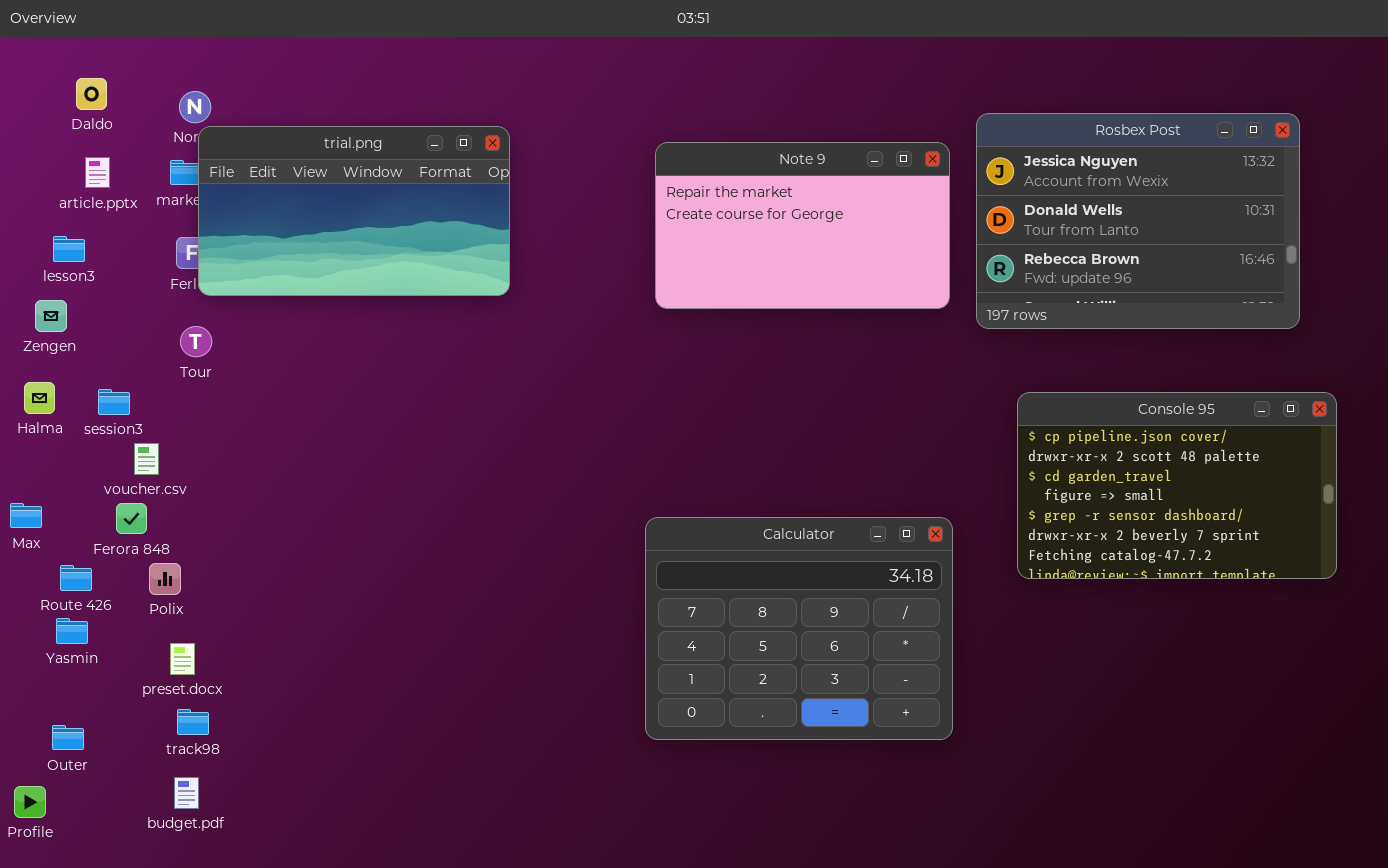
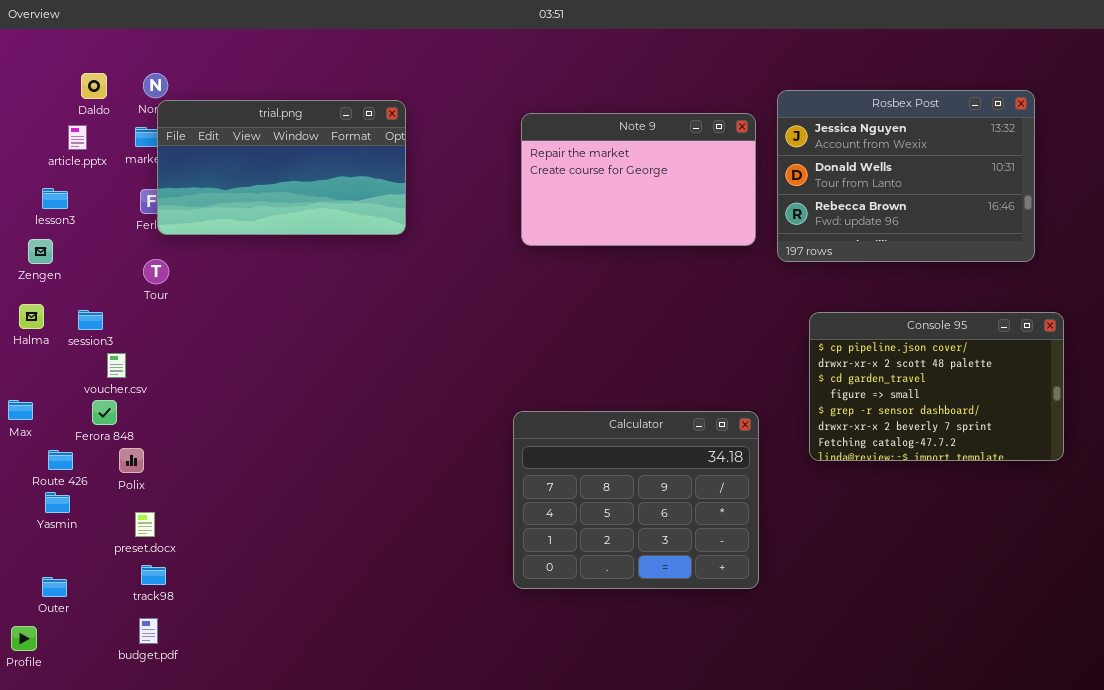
Daldo: [76,78,107,110] -> [81,73,107,99], moved

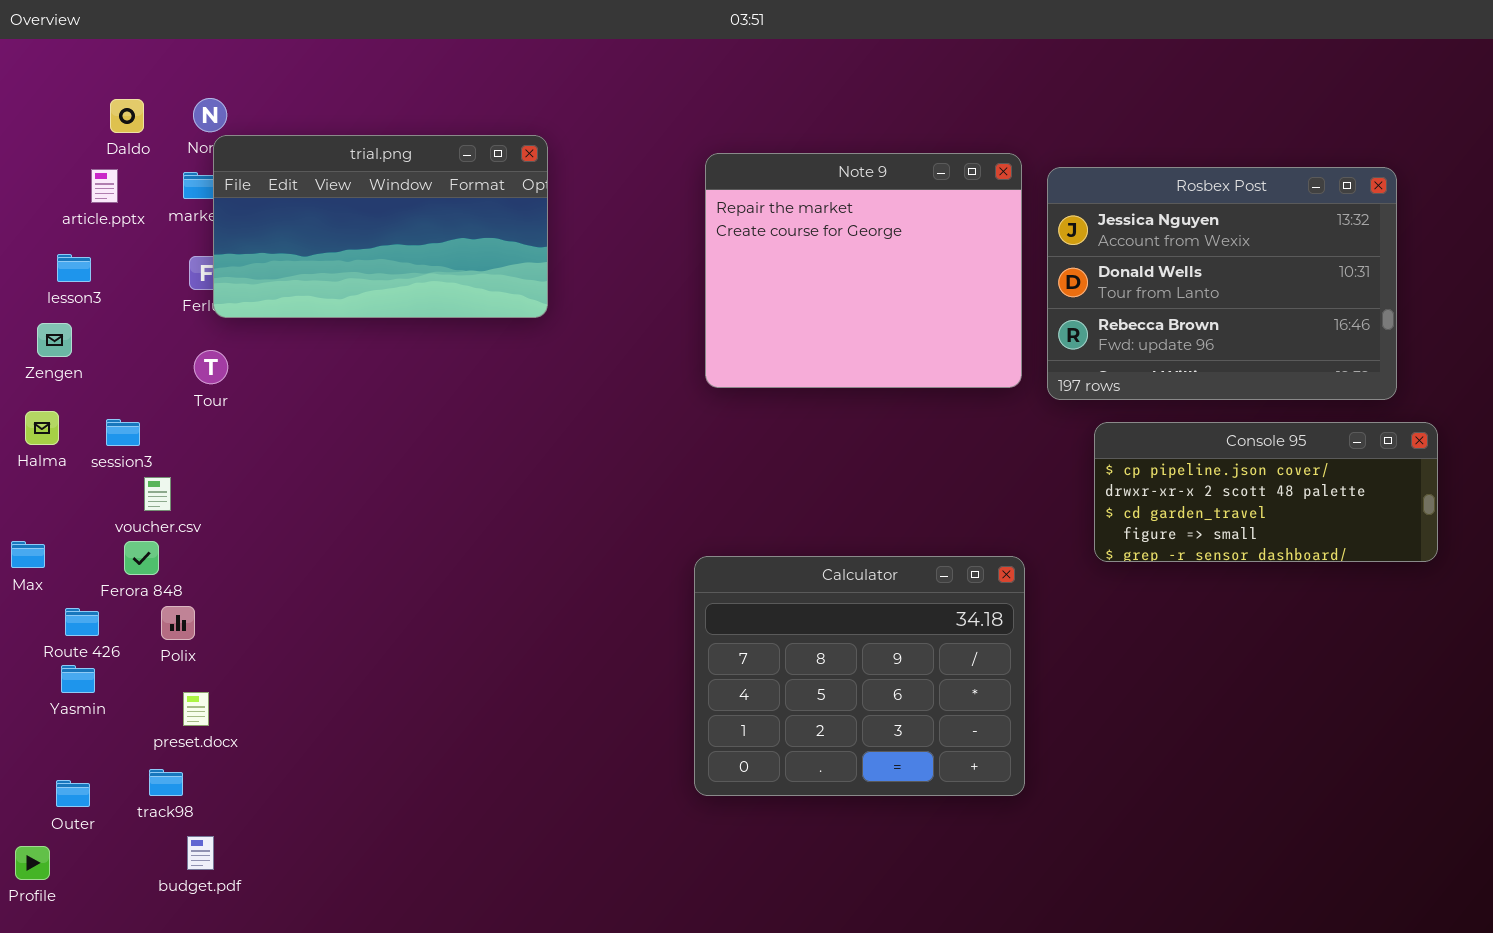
Rosbex Post: [777,90,1035,262] -> [1047,167,1397,400], moved
Note 9: [521,113,756,246] -> [705,153,1022,388], resized
Console 95: [809,312,1064,461] -> [1094,422,1438,562], resized
track98: [141,565,166,585] -> [149,769,183,796], moved

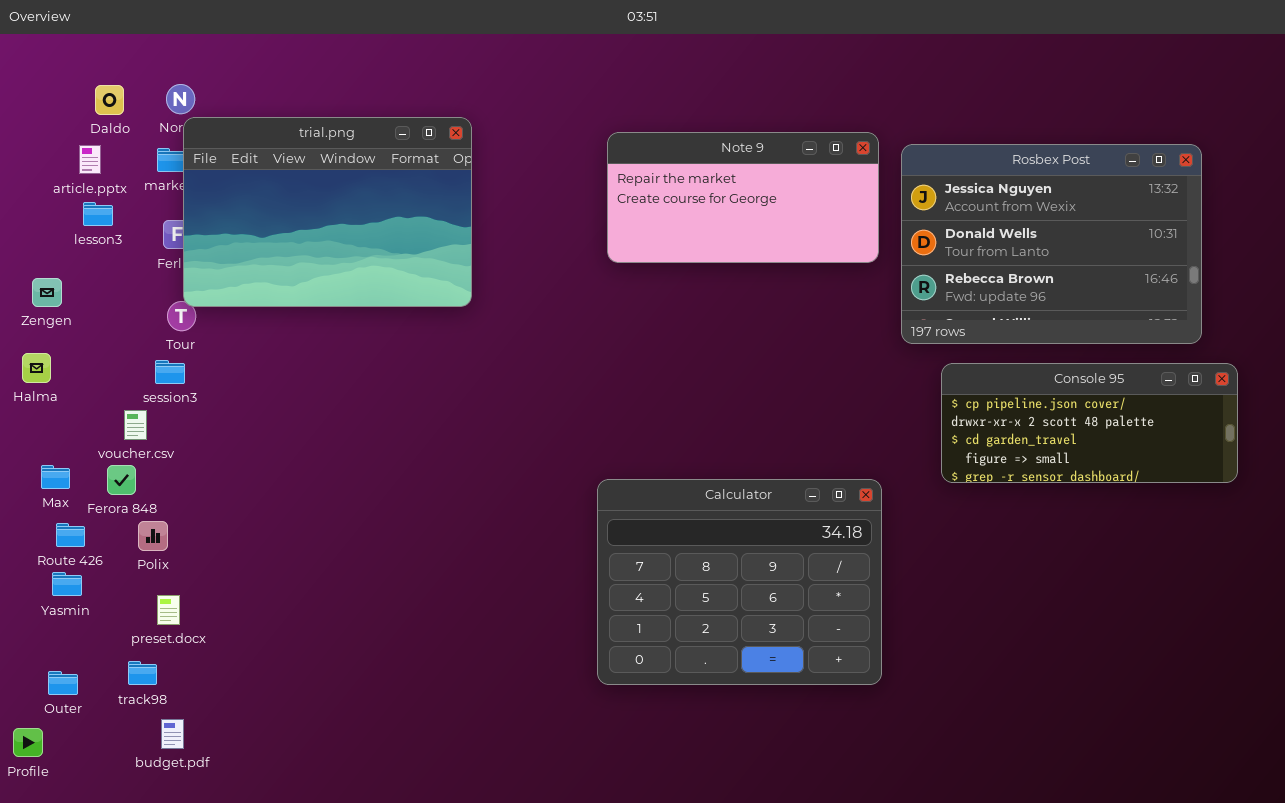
trial.png: [213,135,548,318] -> [183,117,472,307], resized
Note 9: [705,153,1022,388] -> [607,132,879,263], resized
lesson3: [57,254,91,282] -> [83,202,113,226], moved
session3: [106,419,140,446] -> [155,360,185,384], moved
Max: [11,541,45,568] -> [41,465,70,489], moved

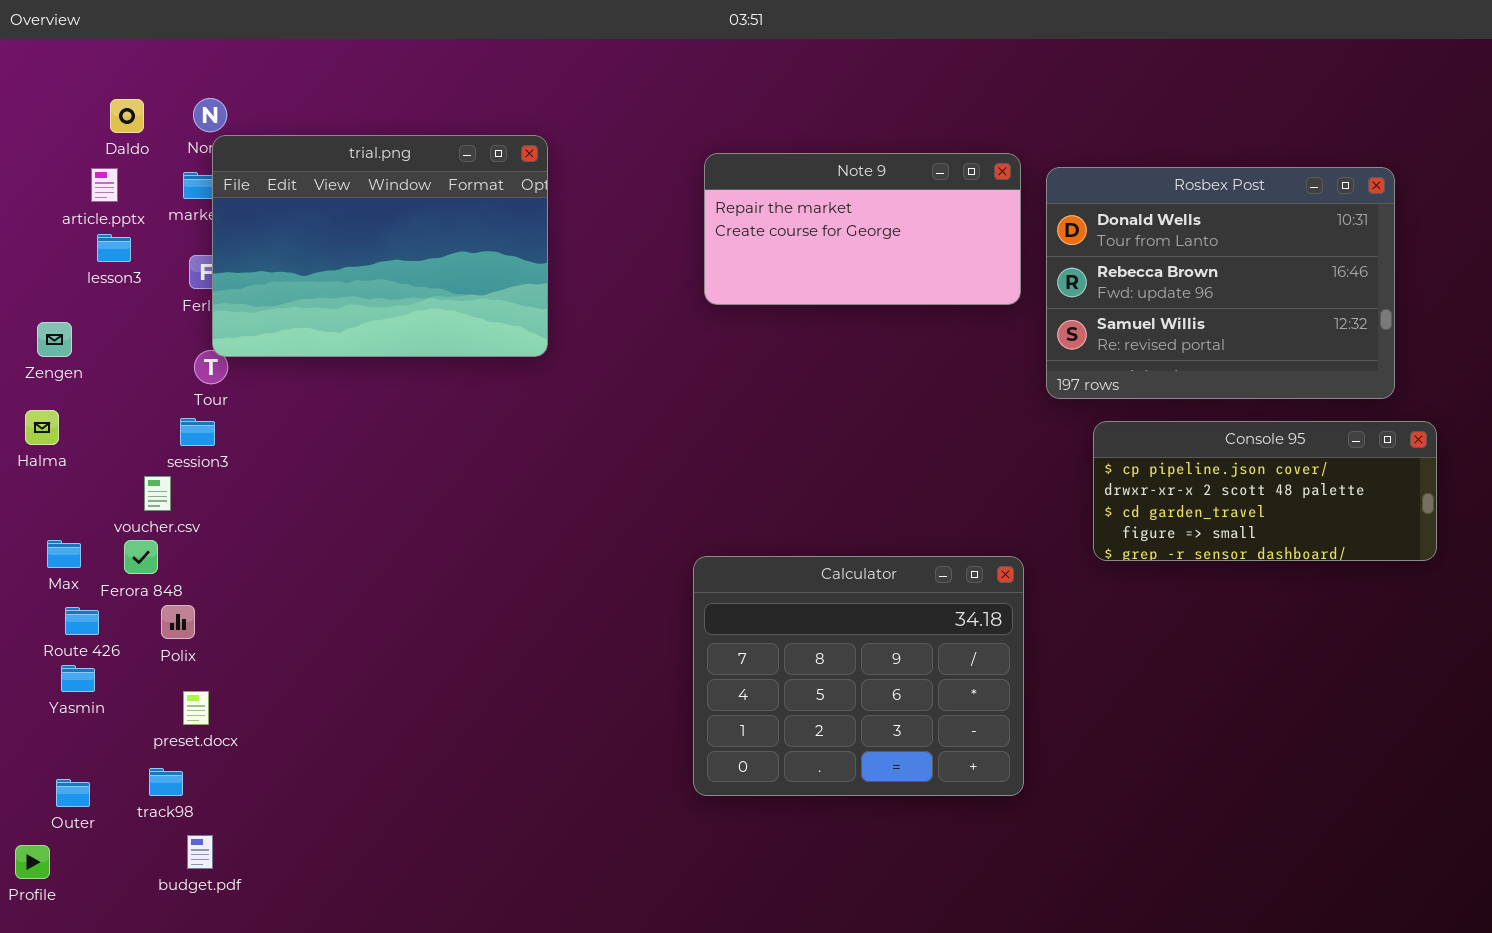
Rosbex Post: [901,144,1202,344] -> [1046,167,1395,399], scrolled down 1 row

